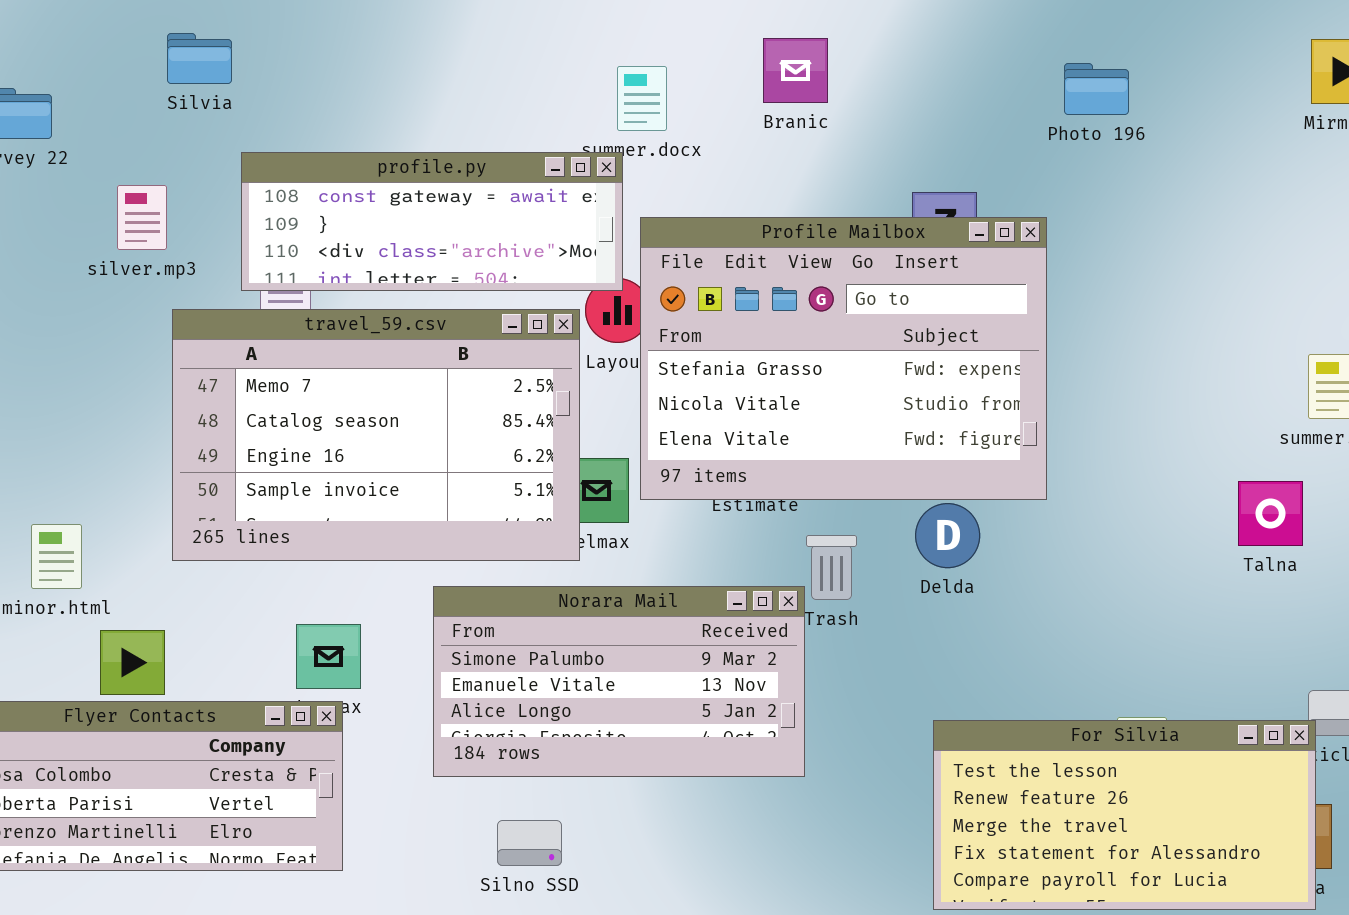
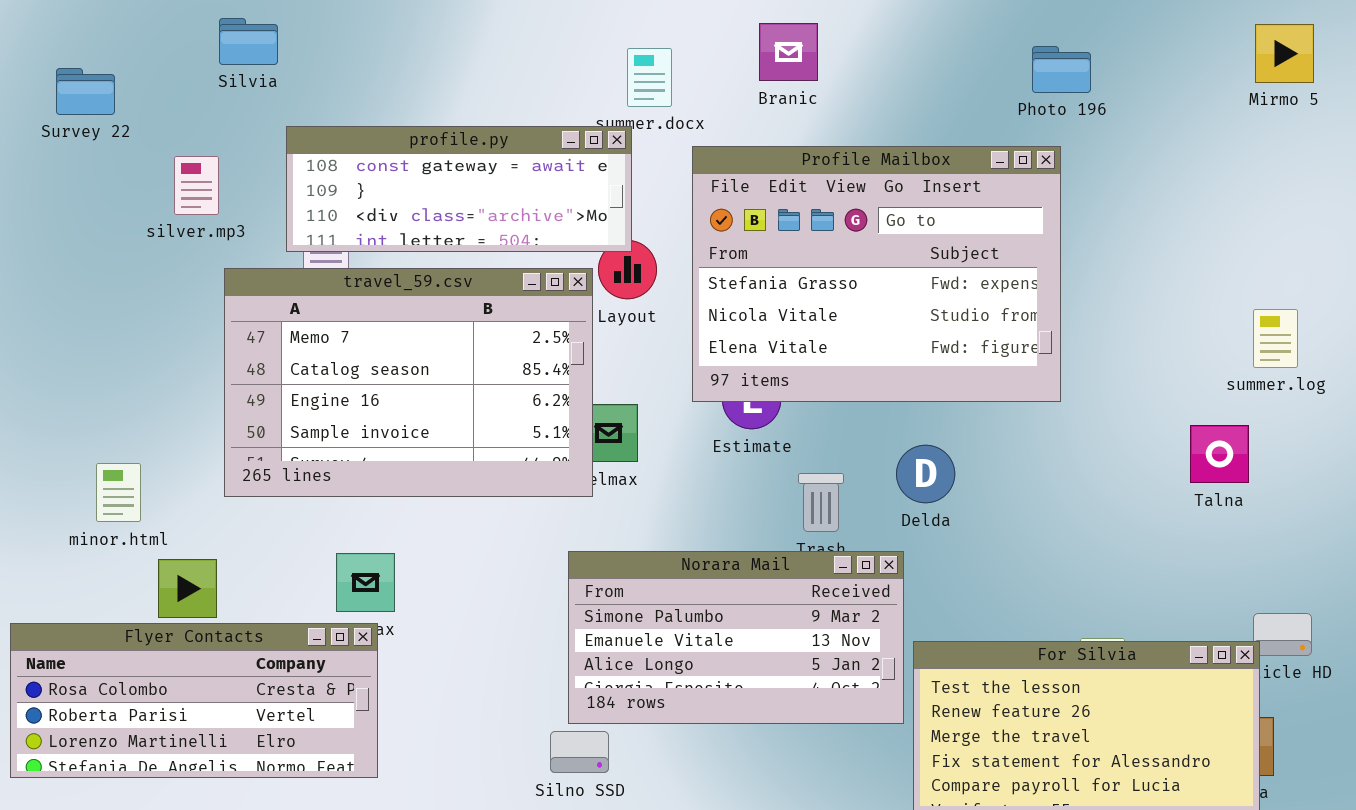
Profile Mailbox: [640,217,1047,500] -> [692,146,1061,402], moved
Norara Mail: [433,586,805,777] -> [568,551,904,724], moved
Silno SSD: [497,820,562,866] -> [550,731,609,773], moved

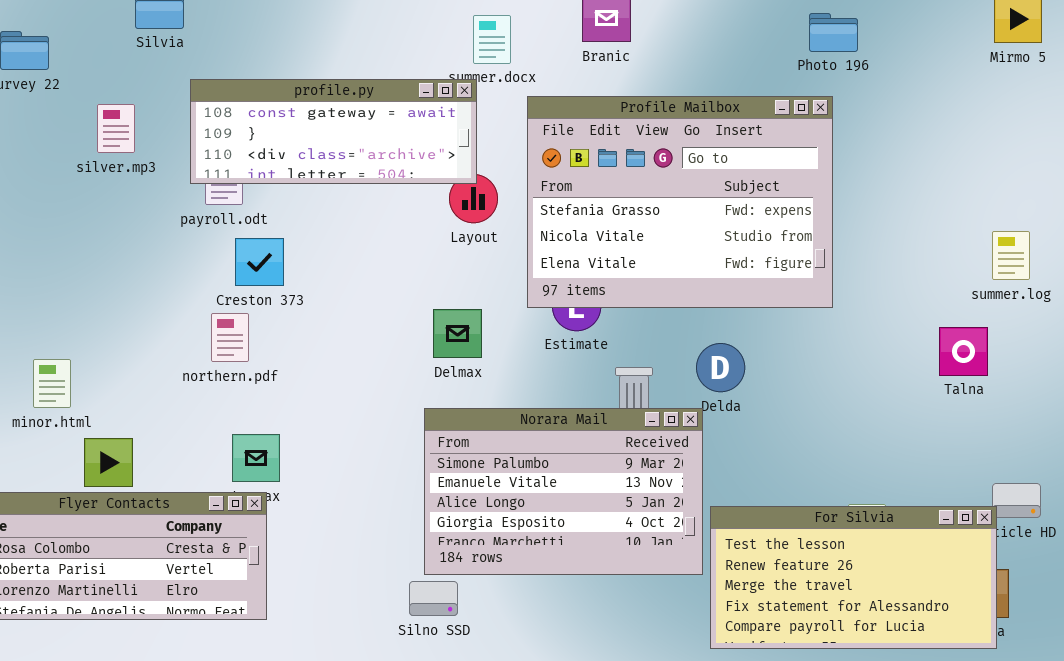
travel_59.csv: [224,268,593,497] -> none, closed
Norara Mail: [568,551,904,724] -> [424,408,703,575], resized

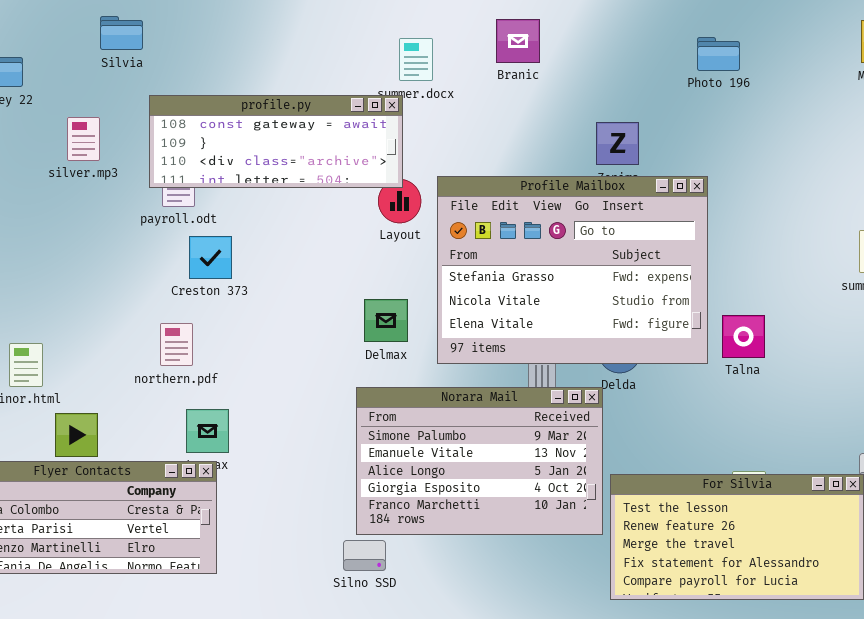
Profile Mailbox: [527,96,833,308] -> [437,176,708,364], moved
northern.pdf: [211,313,249,362] -> [160,323,193,366], moved
Talna: [939,327,988,376] -> [722,315,765,358], moved

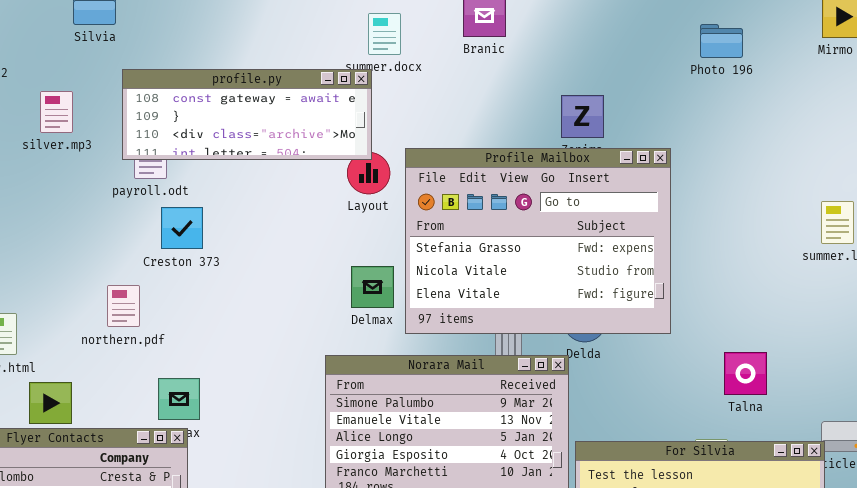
Photo 196: [697,37,740,71] -> [700,24,743,58], moved
Delmax: [364,299,408,342] -> [351,266,394,308], moved
Talna: [722,315,765,358] -> [724,352,767,395], moved
northern.pdf: [160,323,193,366] -> [107,285,140,327], moved

